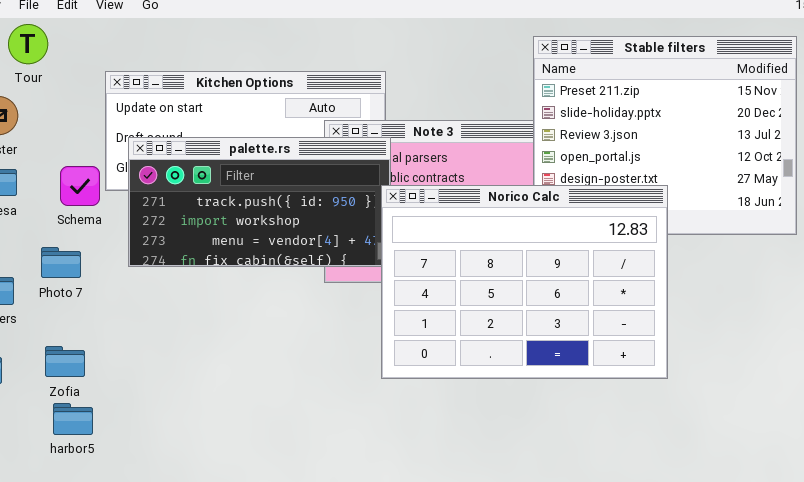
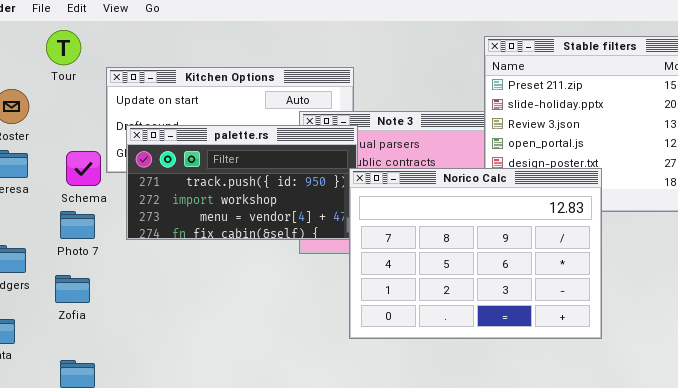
Tour: [8,24,48,64] -> [46,30,81,65], moved
Photo 7: [41,247,81,278] -> [60,211,95,239], moved
Zofia: [45,346,85,377] -> [55,275,90,303], moved

